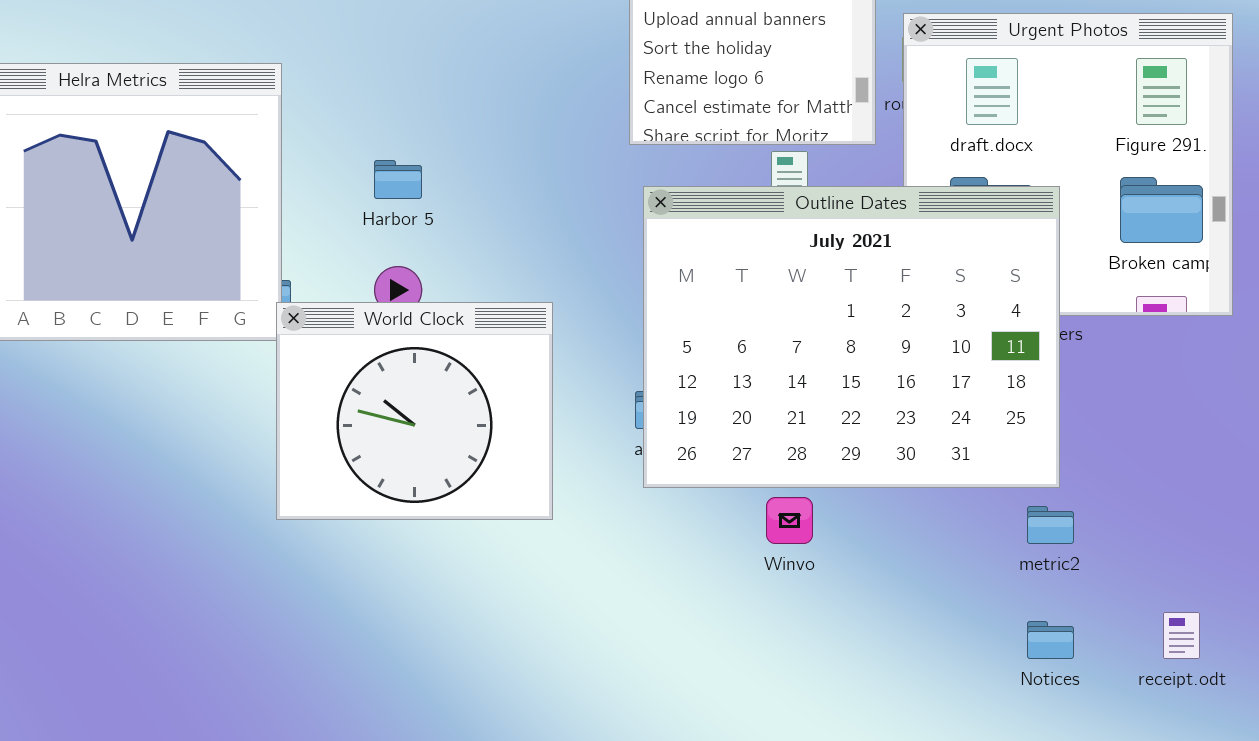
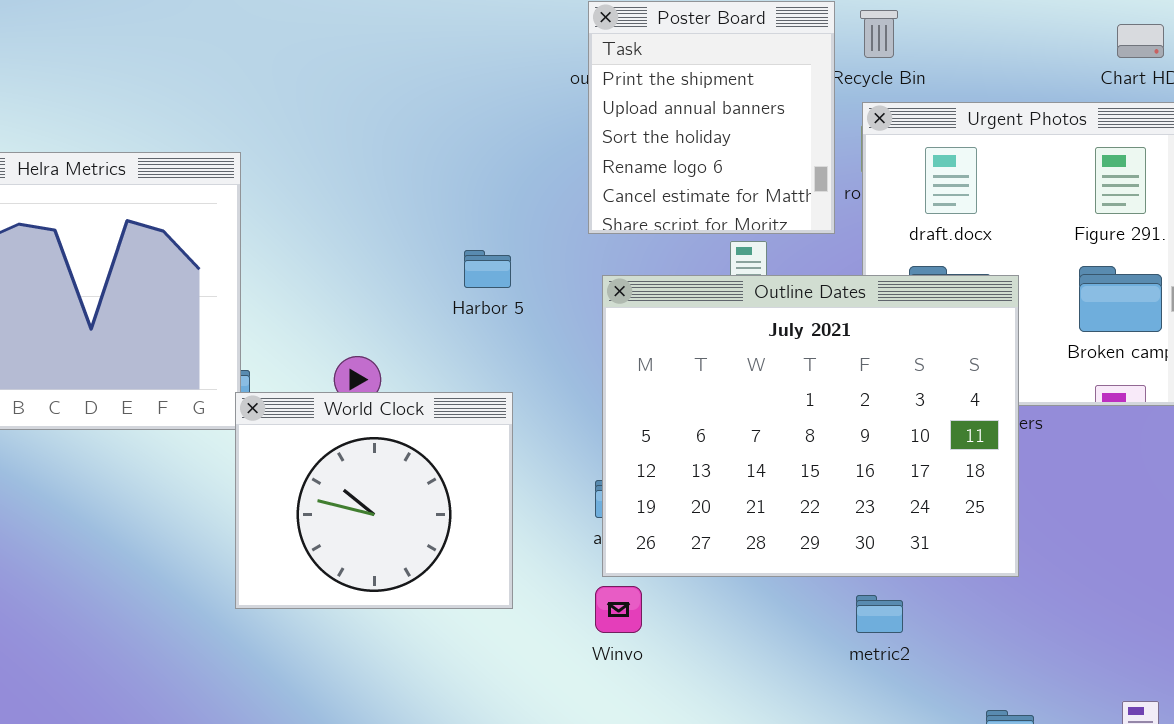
Harbor 5: [374,160,422,199] -> [464,250,511,288], moved
Winvo: [766,497,813,544] -> [595,586,642,633], moved
metric2: [1027,506,1074,544] -> [856,595,903,633], moved

